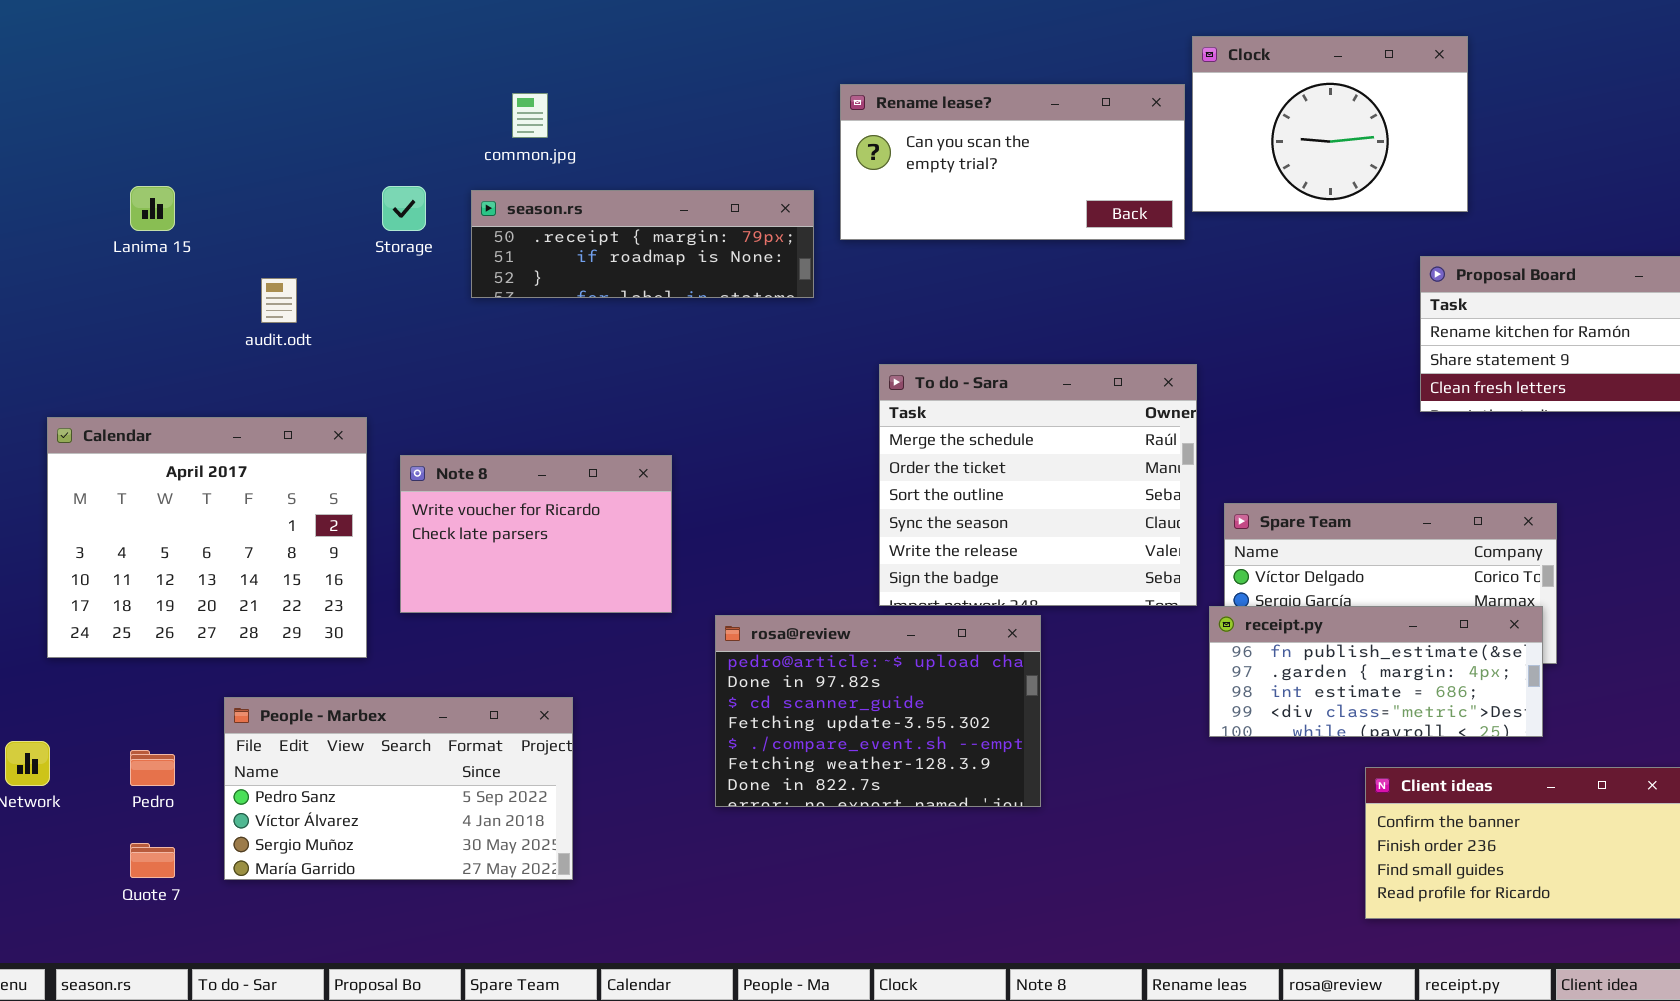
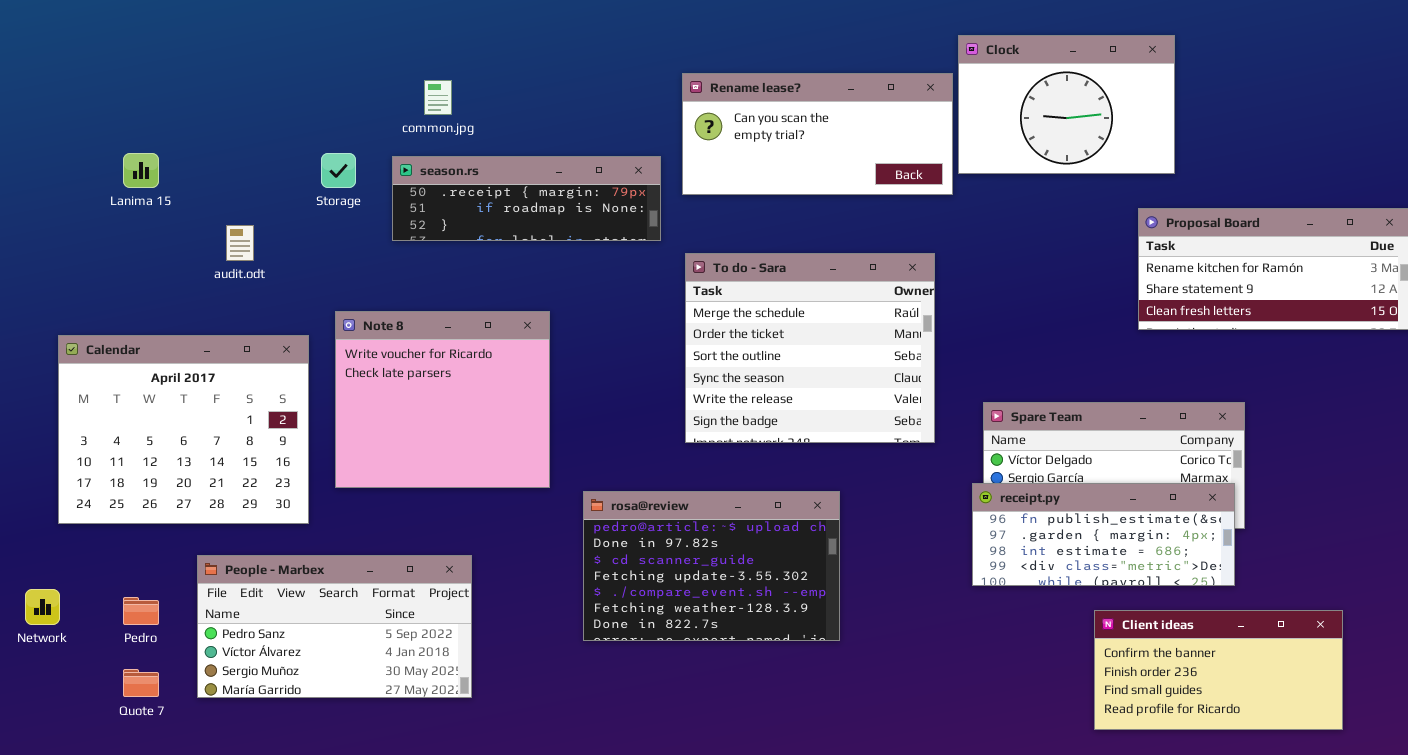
To do - Sara: [879,364,1197,606] -> [685,253,935,443], moved
Note 8: [400,455,672,613] -> [335,311,550,488], resized

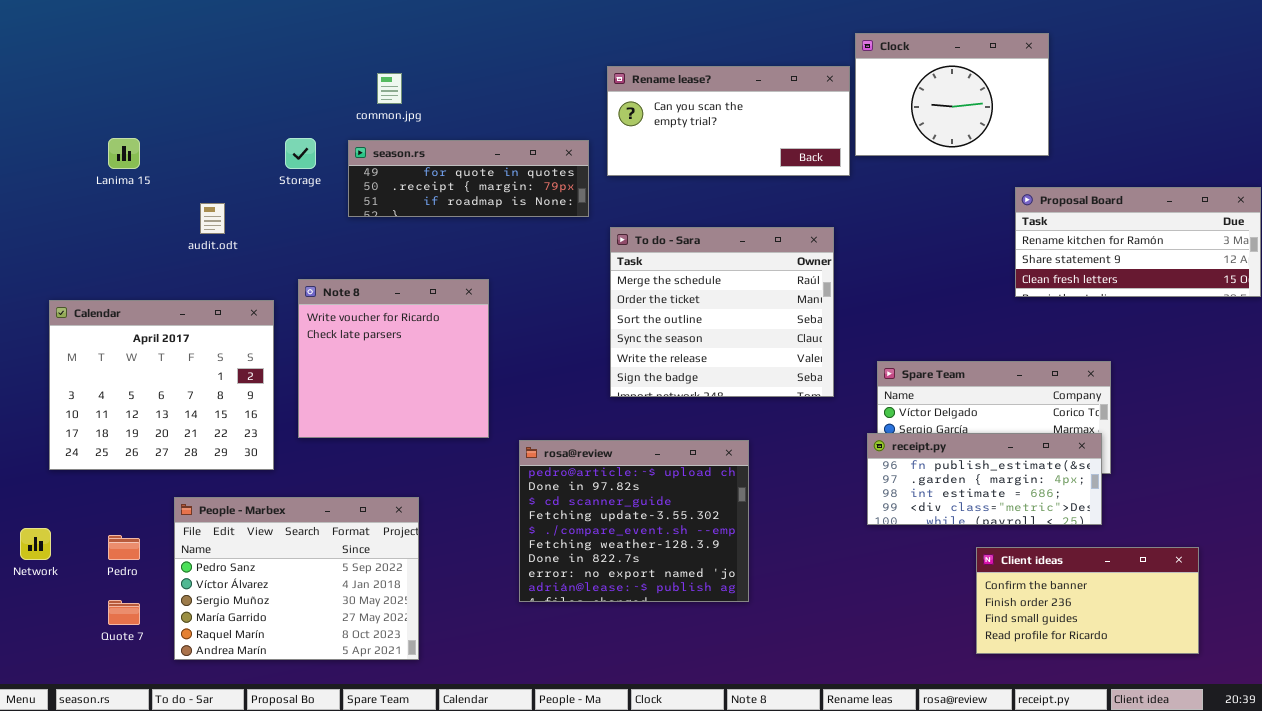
season.rs: [392,156,661,241] -> [348,140,589,217], scrolled up 1 row
rosa@review: [583,491,840,641] -> [519,440,749,602], resized
People - Marbex: [197,555,472,698] -> [174,497,419,660], resized

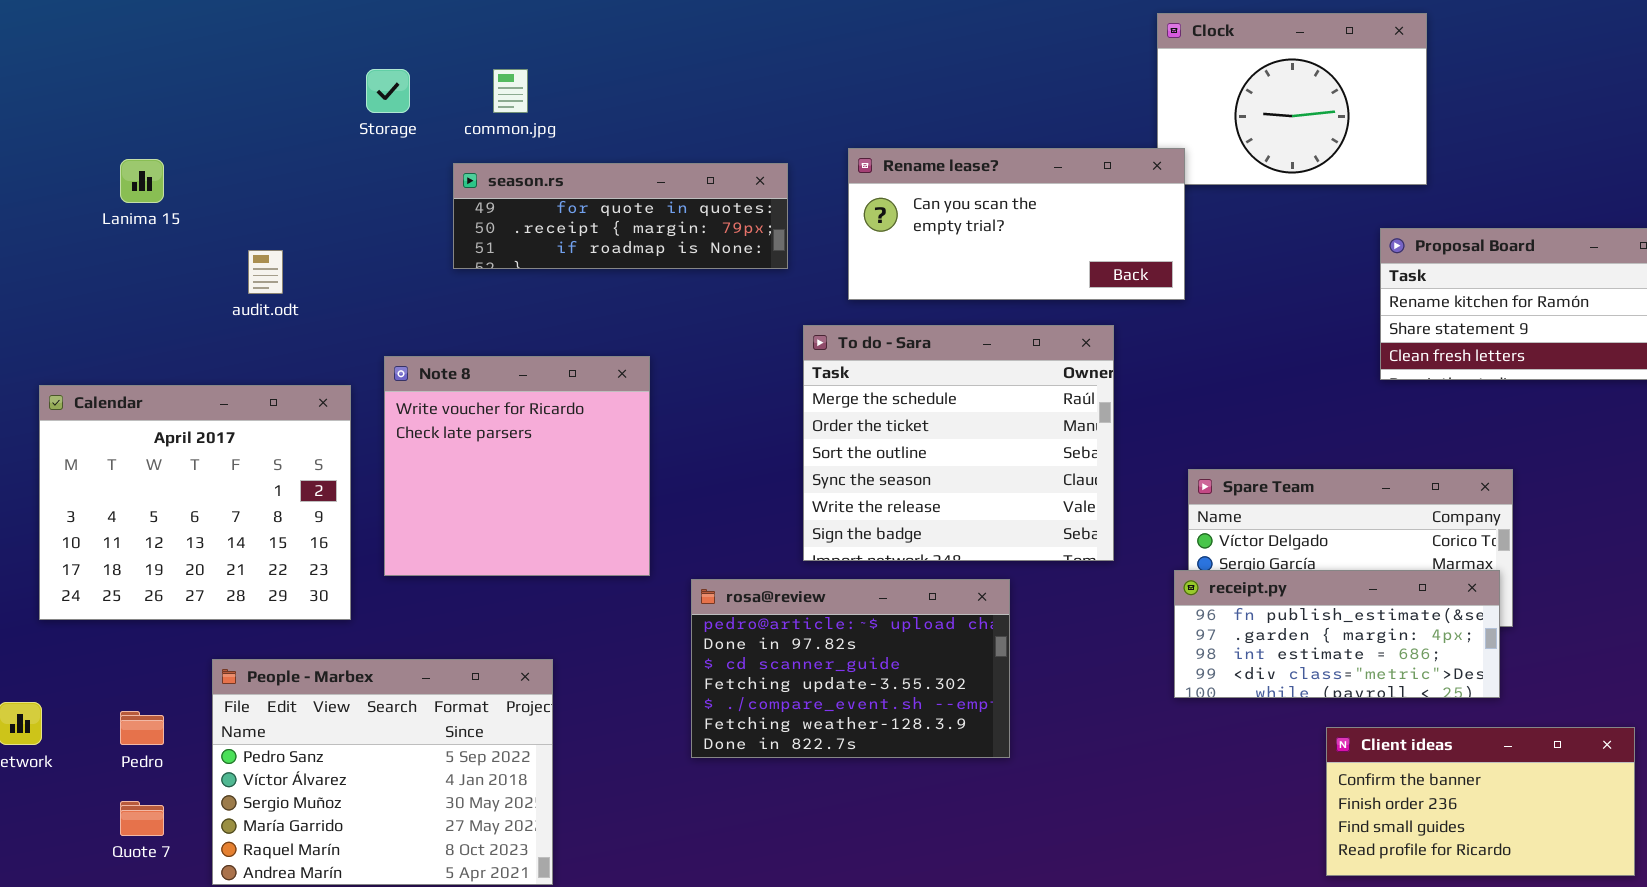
Rename lease?: [607,66,850,176] -> [848,148,1185,300], moved
Storage: [285,138,316,169] -> [366,69,410,113], moved
To do - Sara: [610,227,834,397] -> [803,325,1114,561], moved
rosa@review: [519,440,749,602] -> [691,579,1010,758], resized

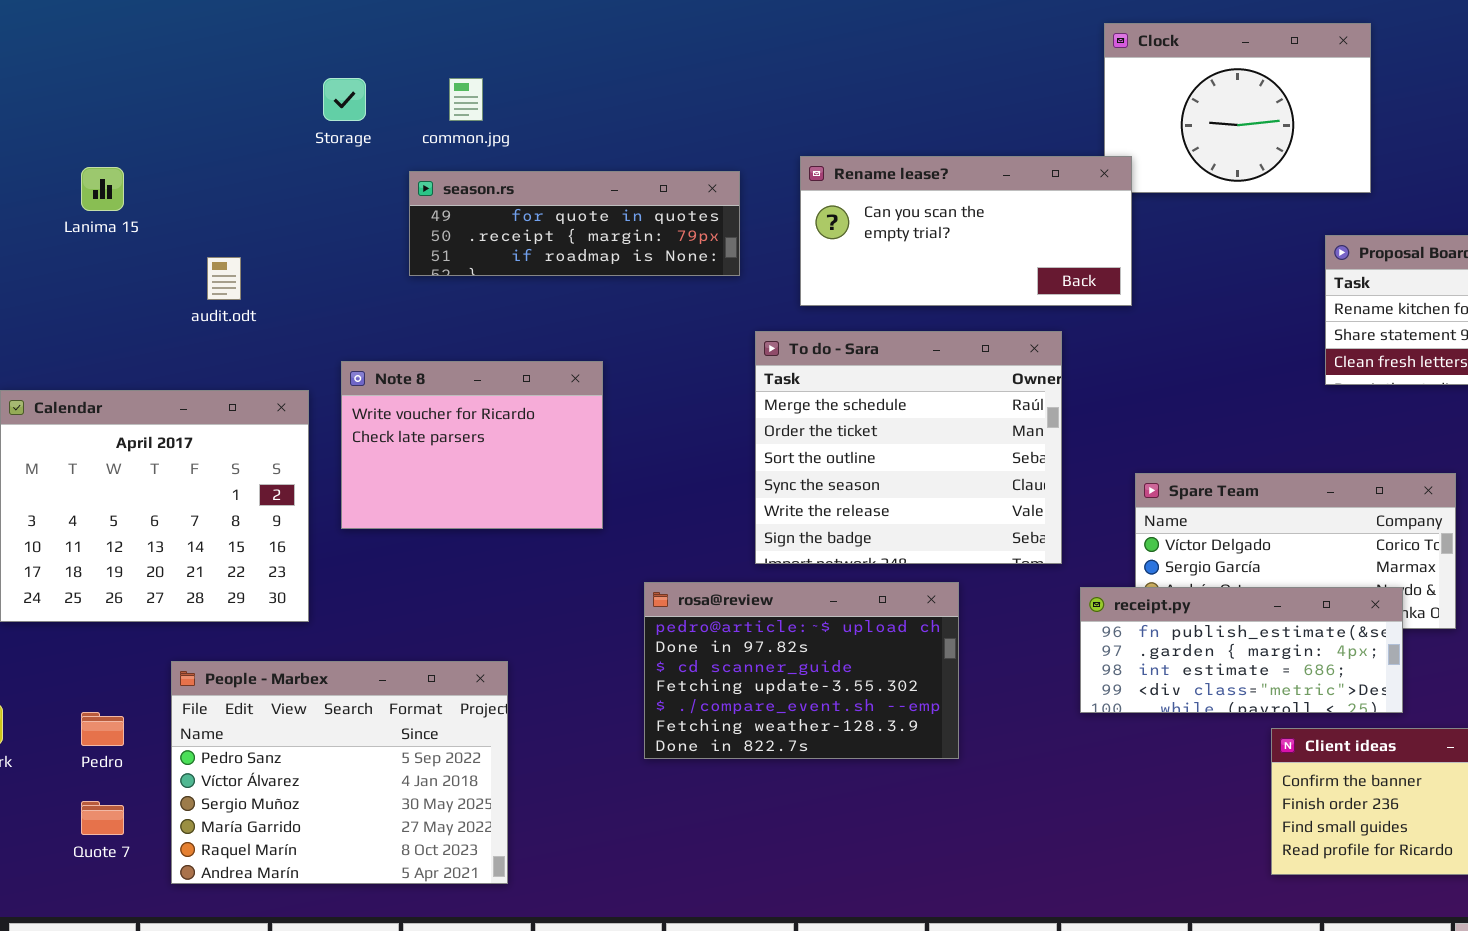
Note 8: [384,356,650,576] -> [341,361,603,529], resized
receipt.py: [1174,570,1500,698] -> [1080,587,1403,713], moved

